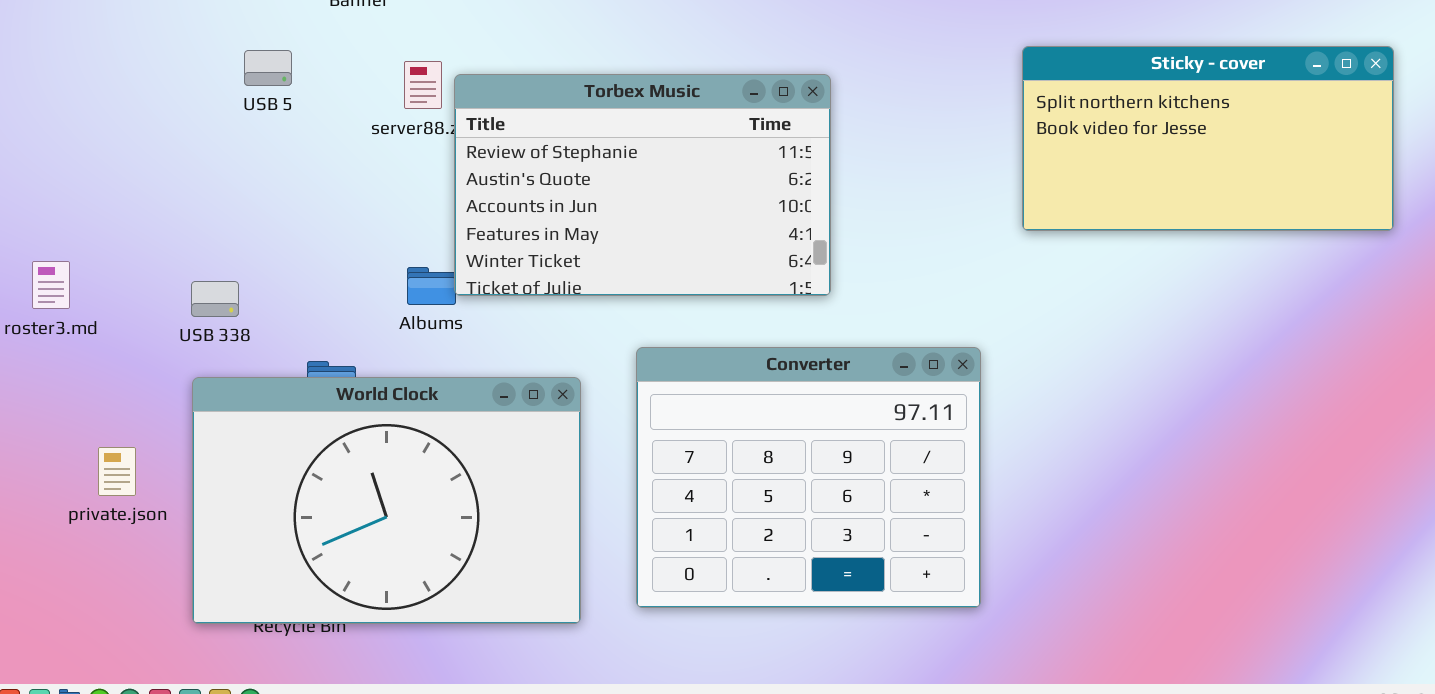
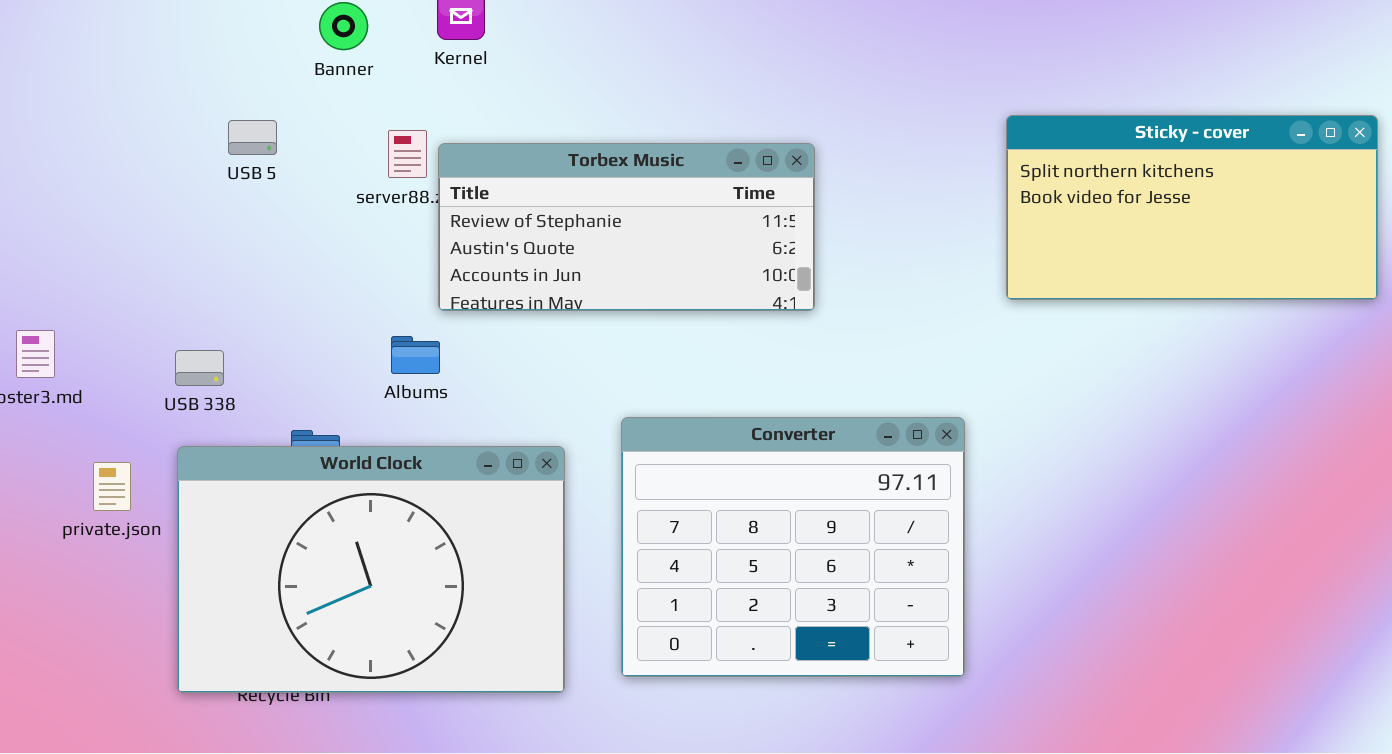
Torbex Music: [454,74,831,296] -> [438,143,815,311], resized
private.json: [98,447,136,496] -> [93,462,131,511], moved

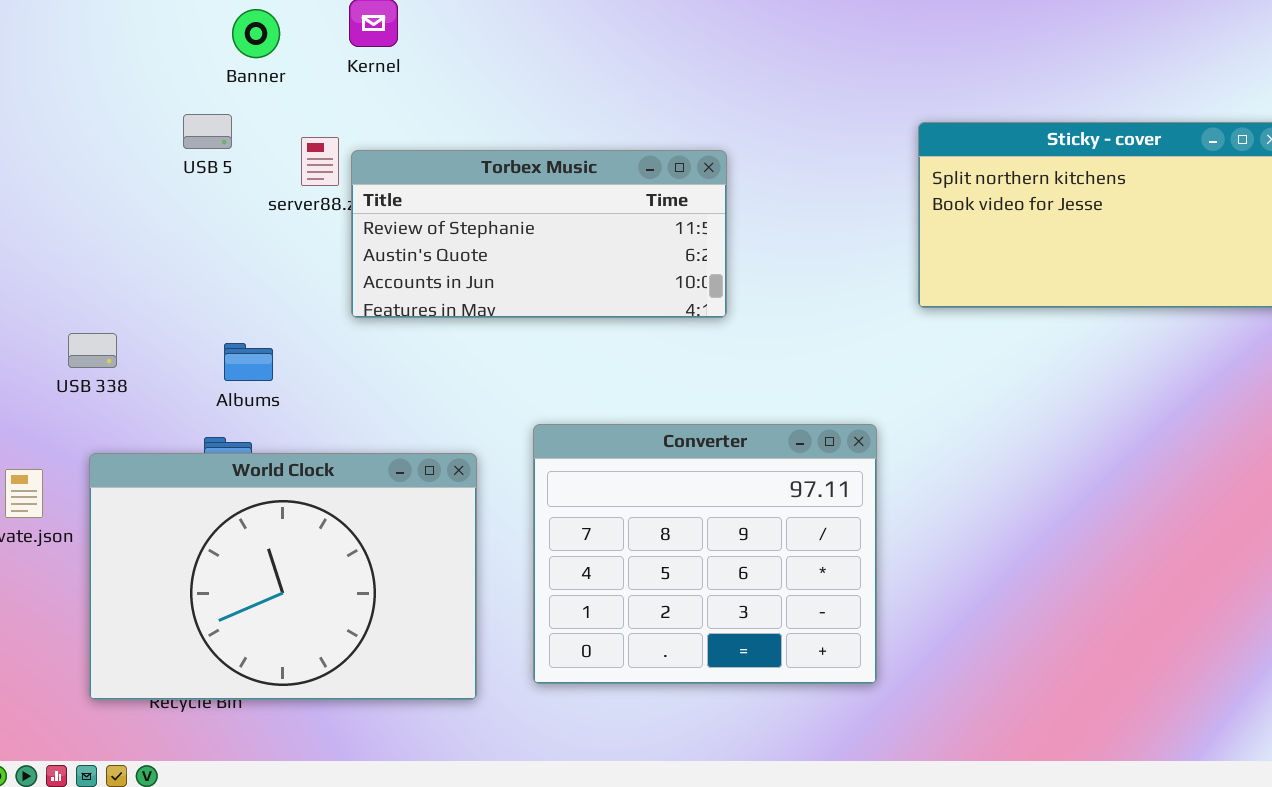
USB 5: [228,120,277,155] -> [183,114,232,149], moved
Albums: [391,336,440,374] -> [224,343,273,381], moved
USB 338: [175,350,224,386] -> [68,333,117,368], moved

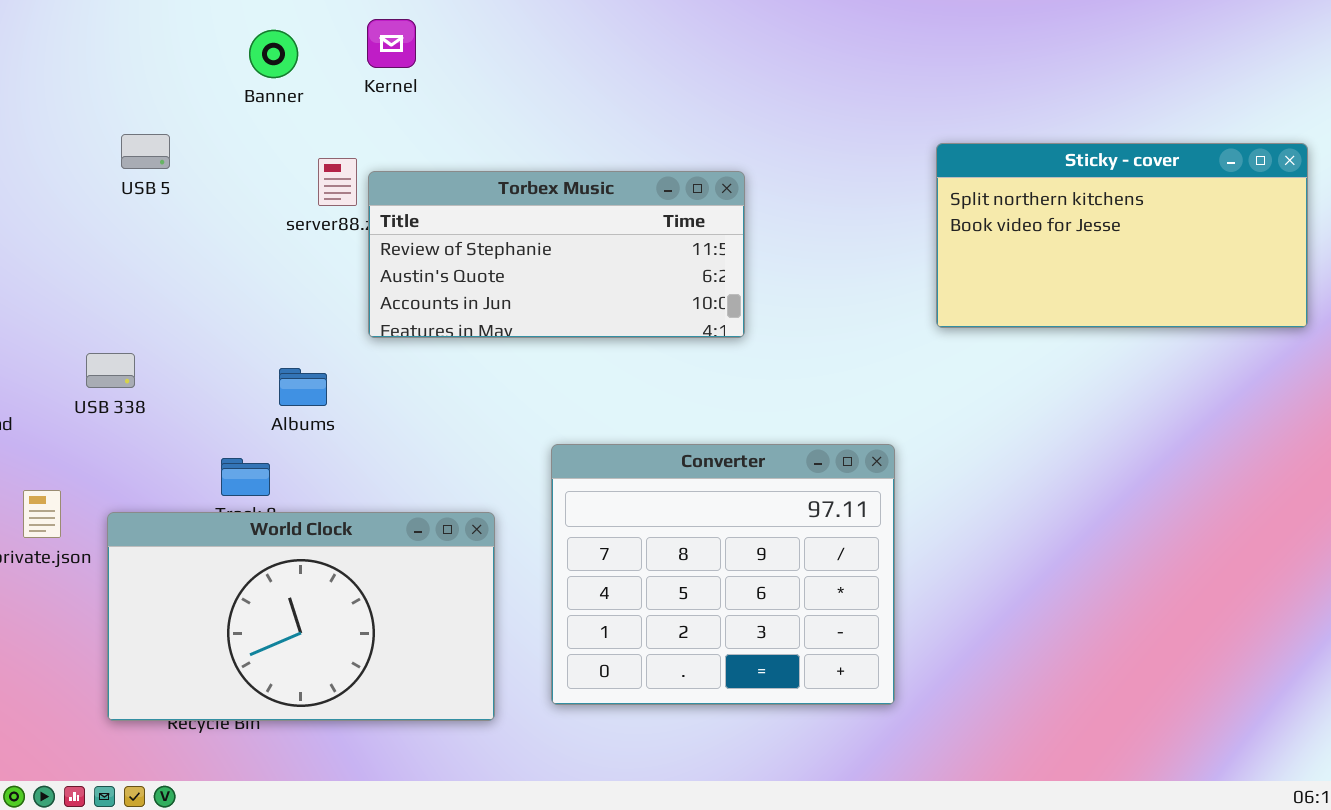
USB 5: [183,114,232,149] -> [121,134,170,169], moved
Albums: [224,343,273,381] -> [279,368,327,406], moved
World Clock: [89,453,477,700] -> [107,512,495,721], resized

